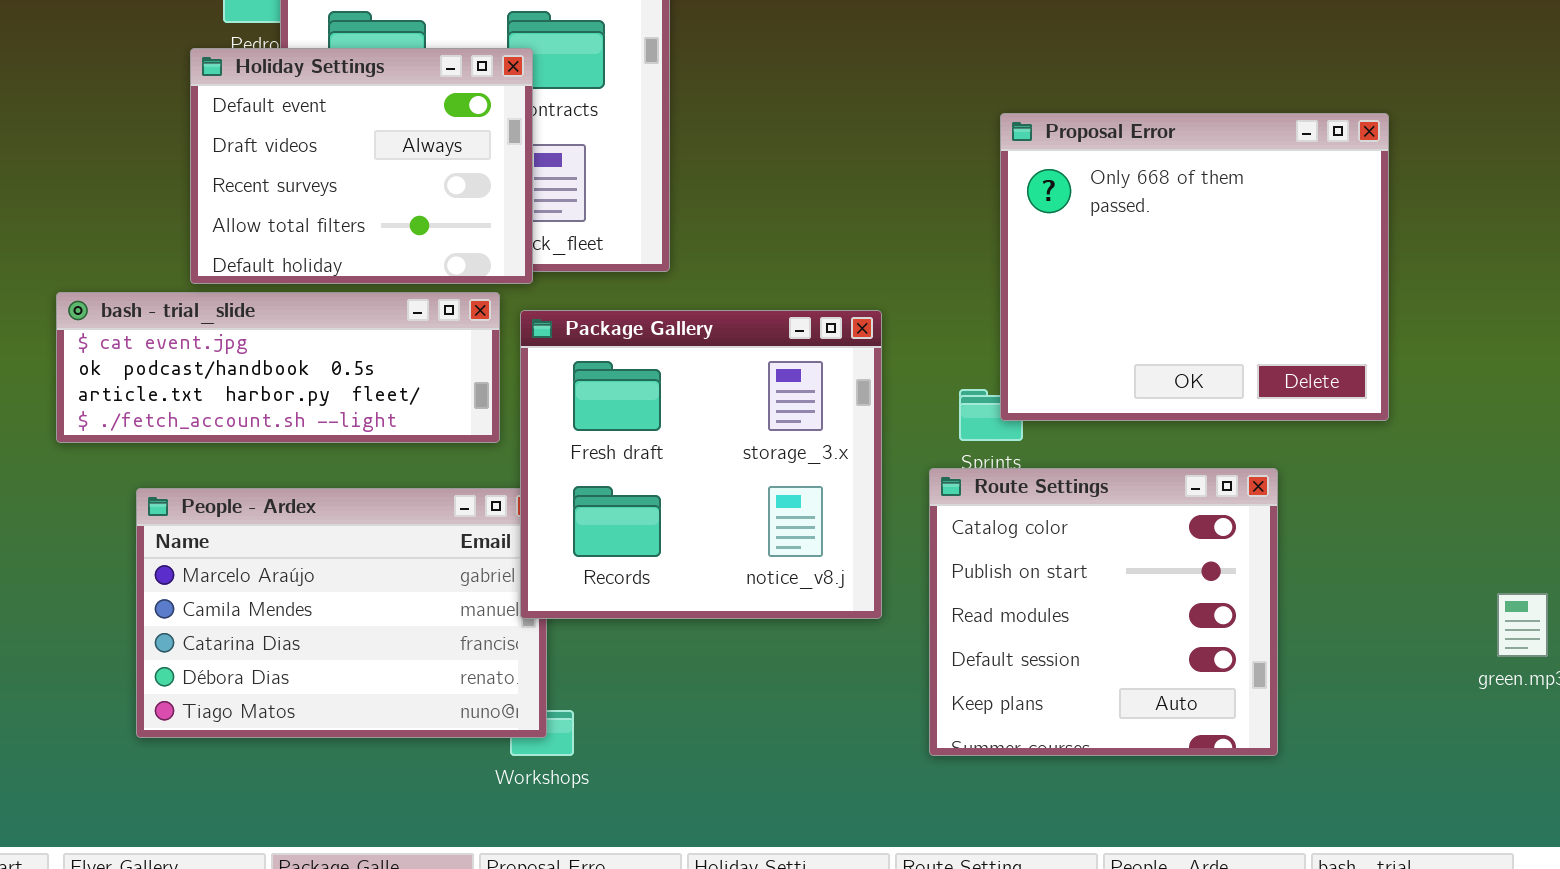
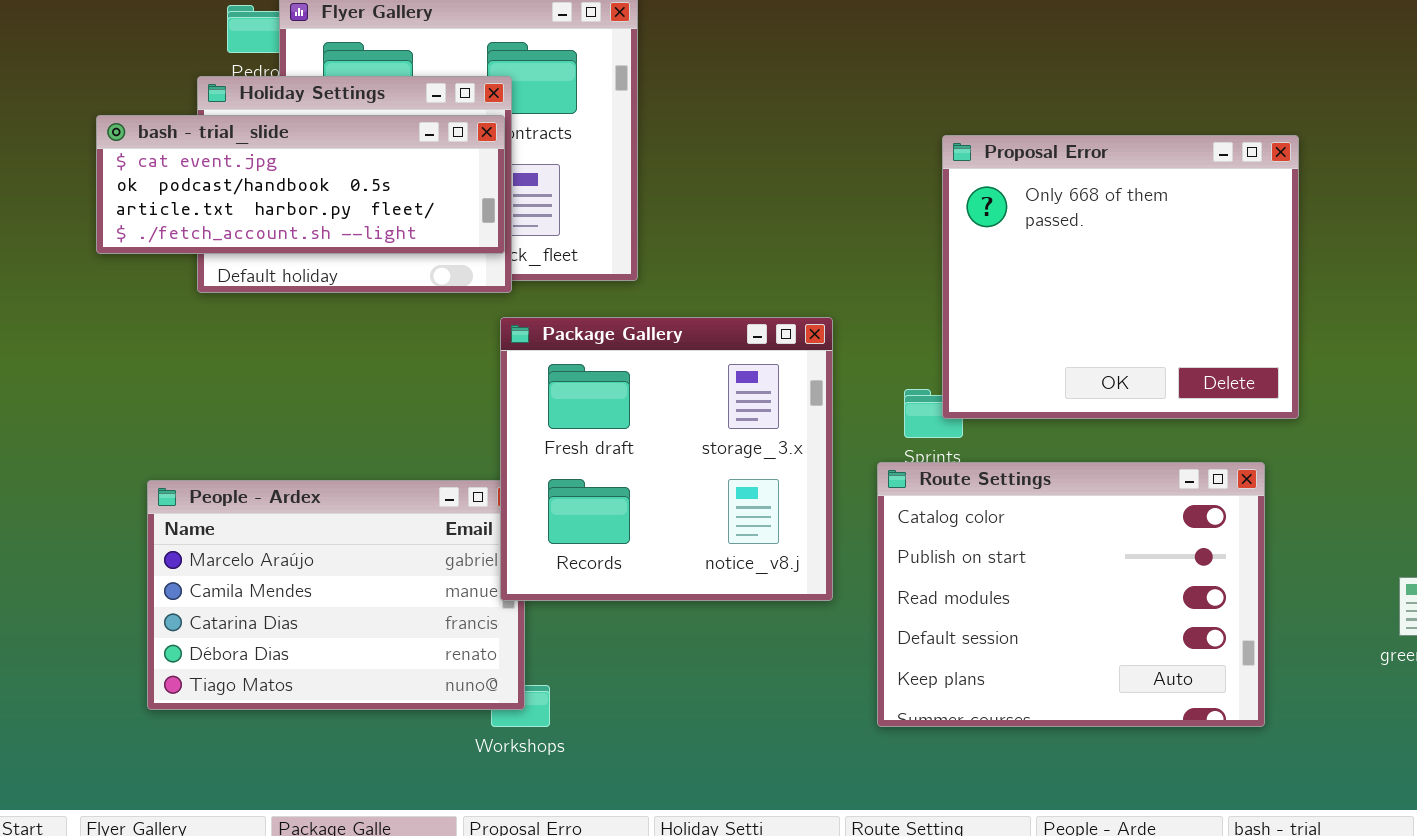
bash - trial_slide: [56,292,500,443] -> [96,115,505,254], moved
Route Settings: [929,468,1278,756] -> [877,462,1265,727], resized

